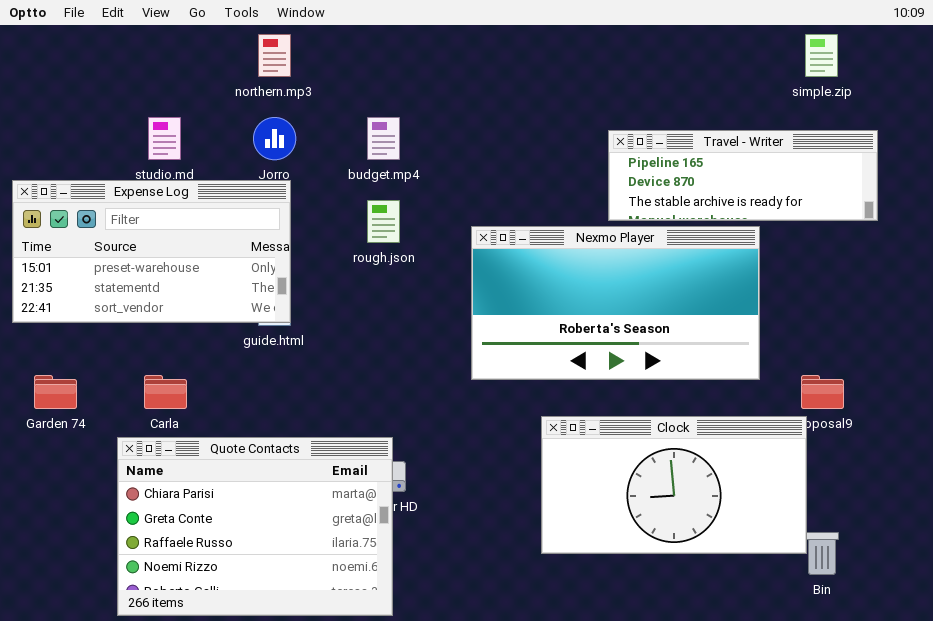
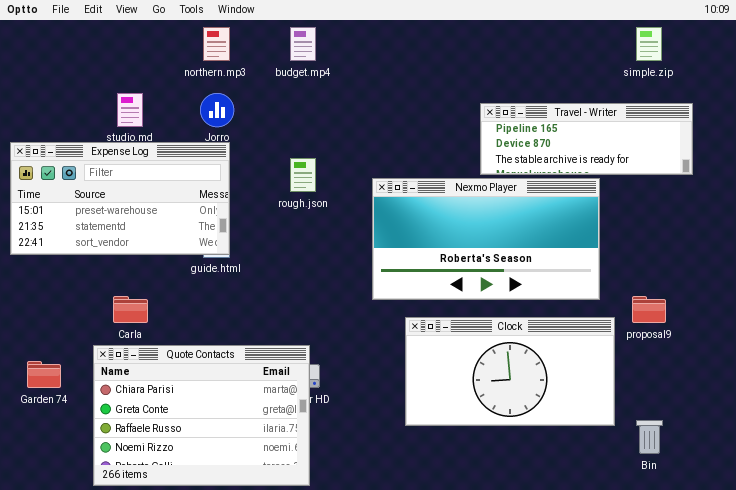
budget.mp4: [367,117,400,160] -> [290,27,316,61], moved
Garden 74: [34,375,77,409] -> [27,361,61,388], moved
Clock: [541,416,807,554] -> [405,317,615,426], moved

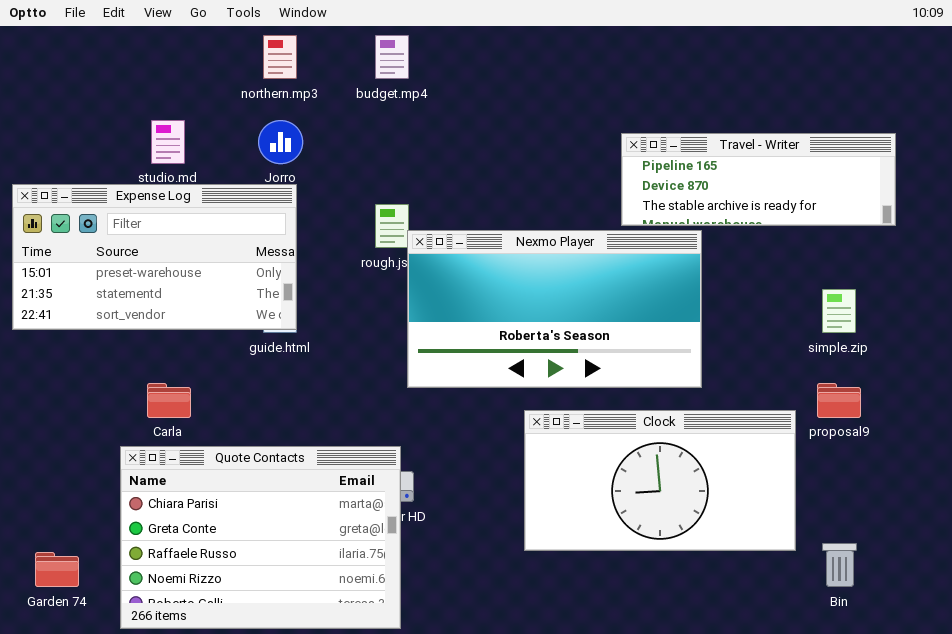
simple.zip: [636,27,662,61] -> [822,289,856,333], moved
Nexmo Player: [372,178,600,300] -> [407,230,702,388], moved
Garden 74: [27,361,61,388] -> [35,552,79,587], moved

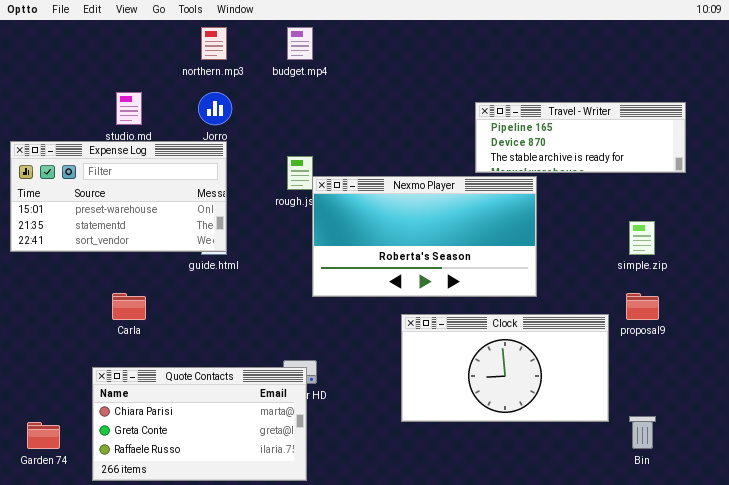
Quote Contacts: [120,446,401,629] -> [92,367,307,481], resized

